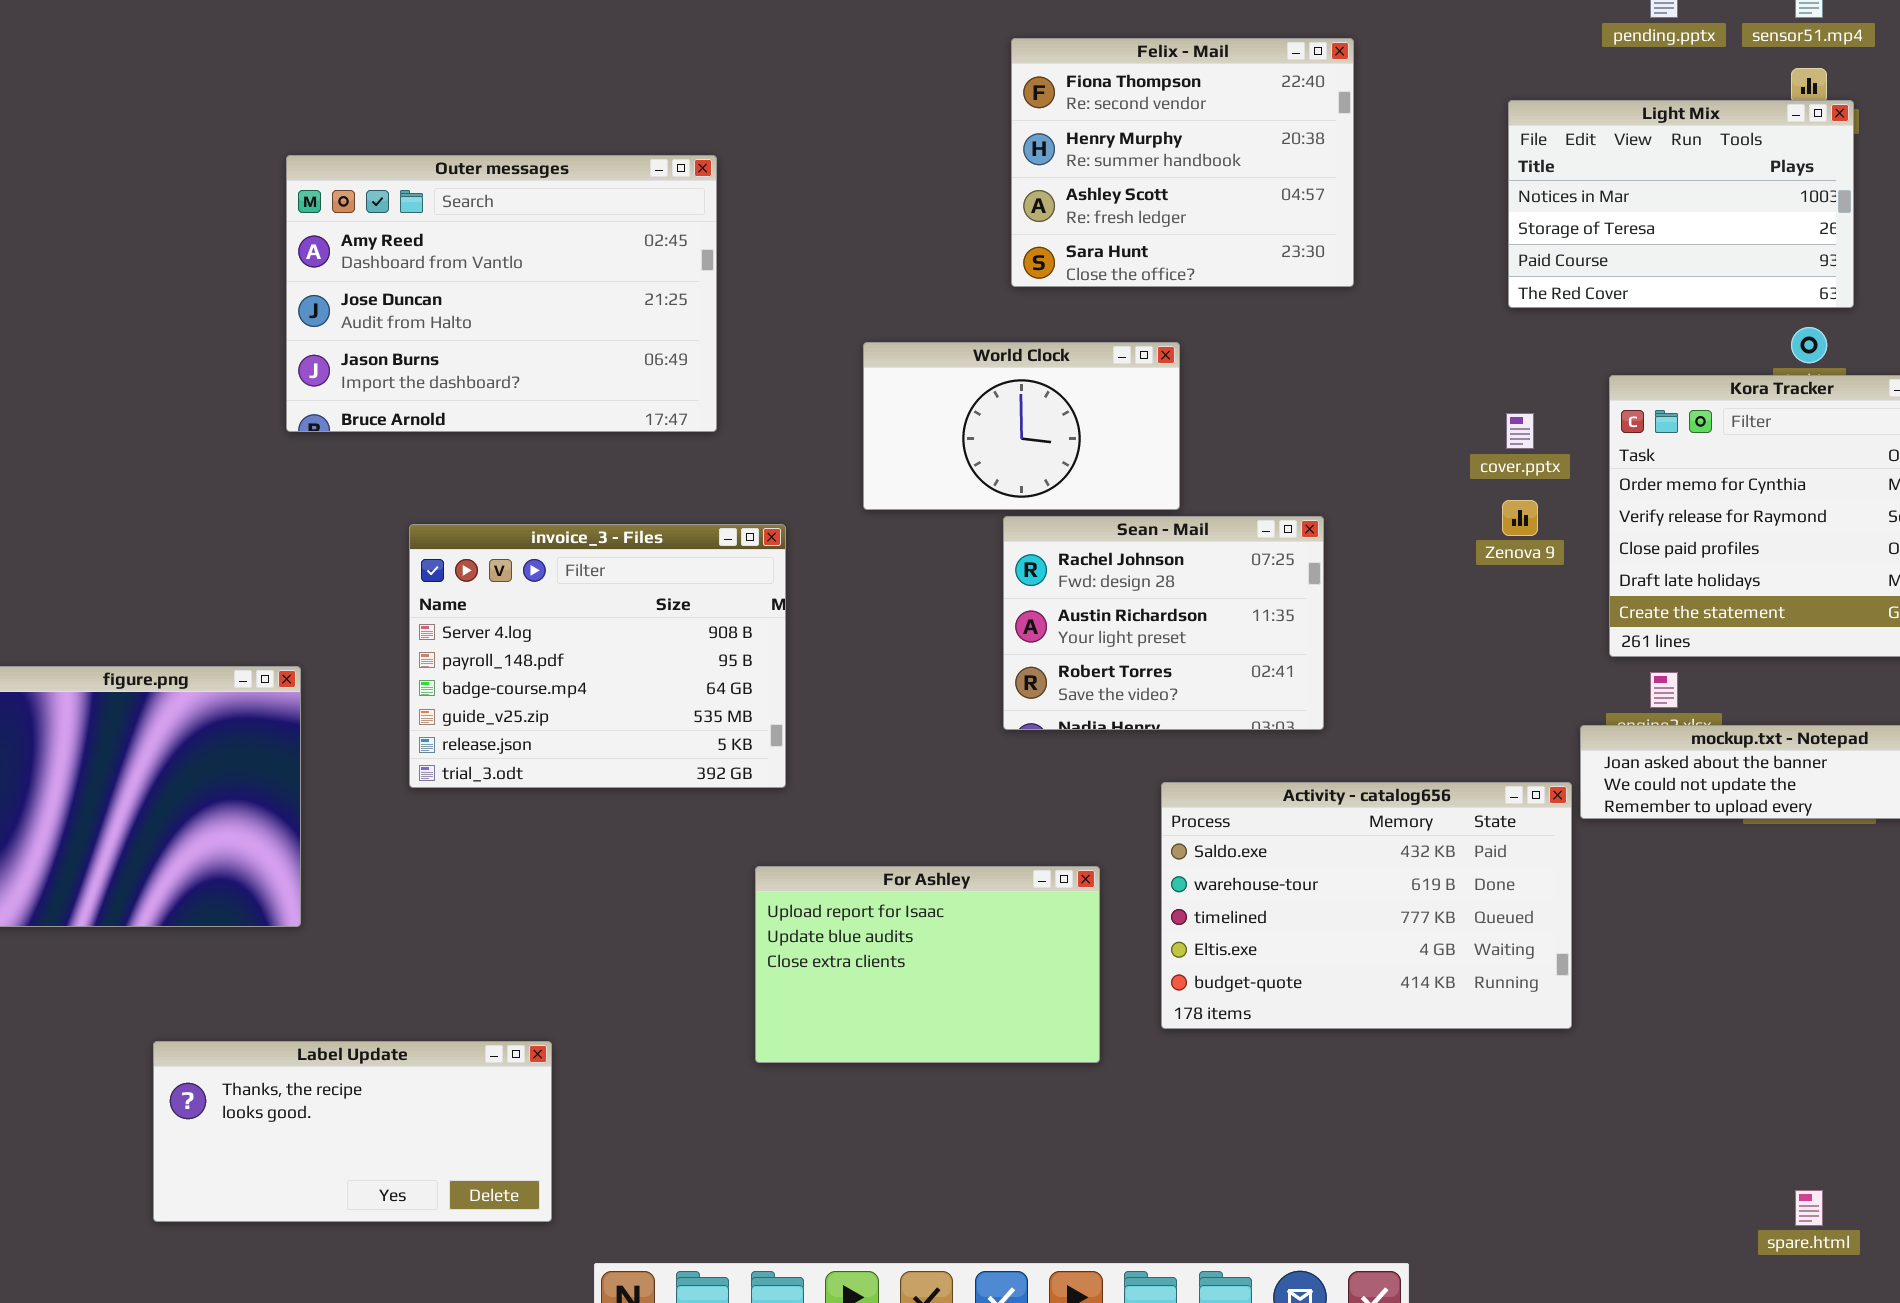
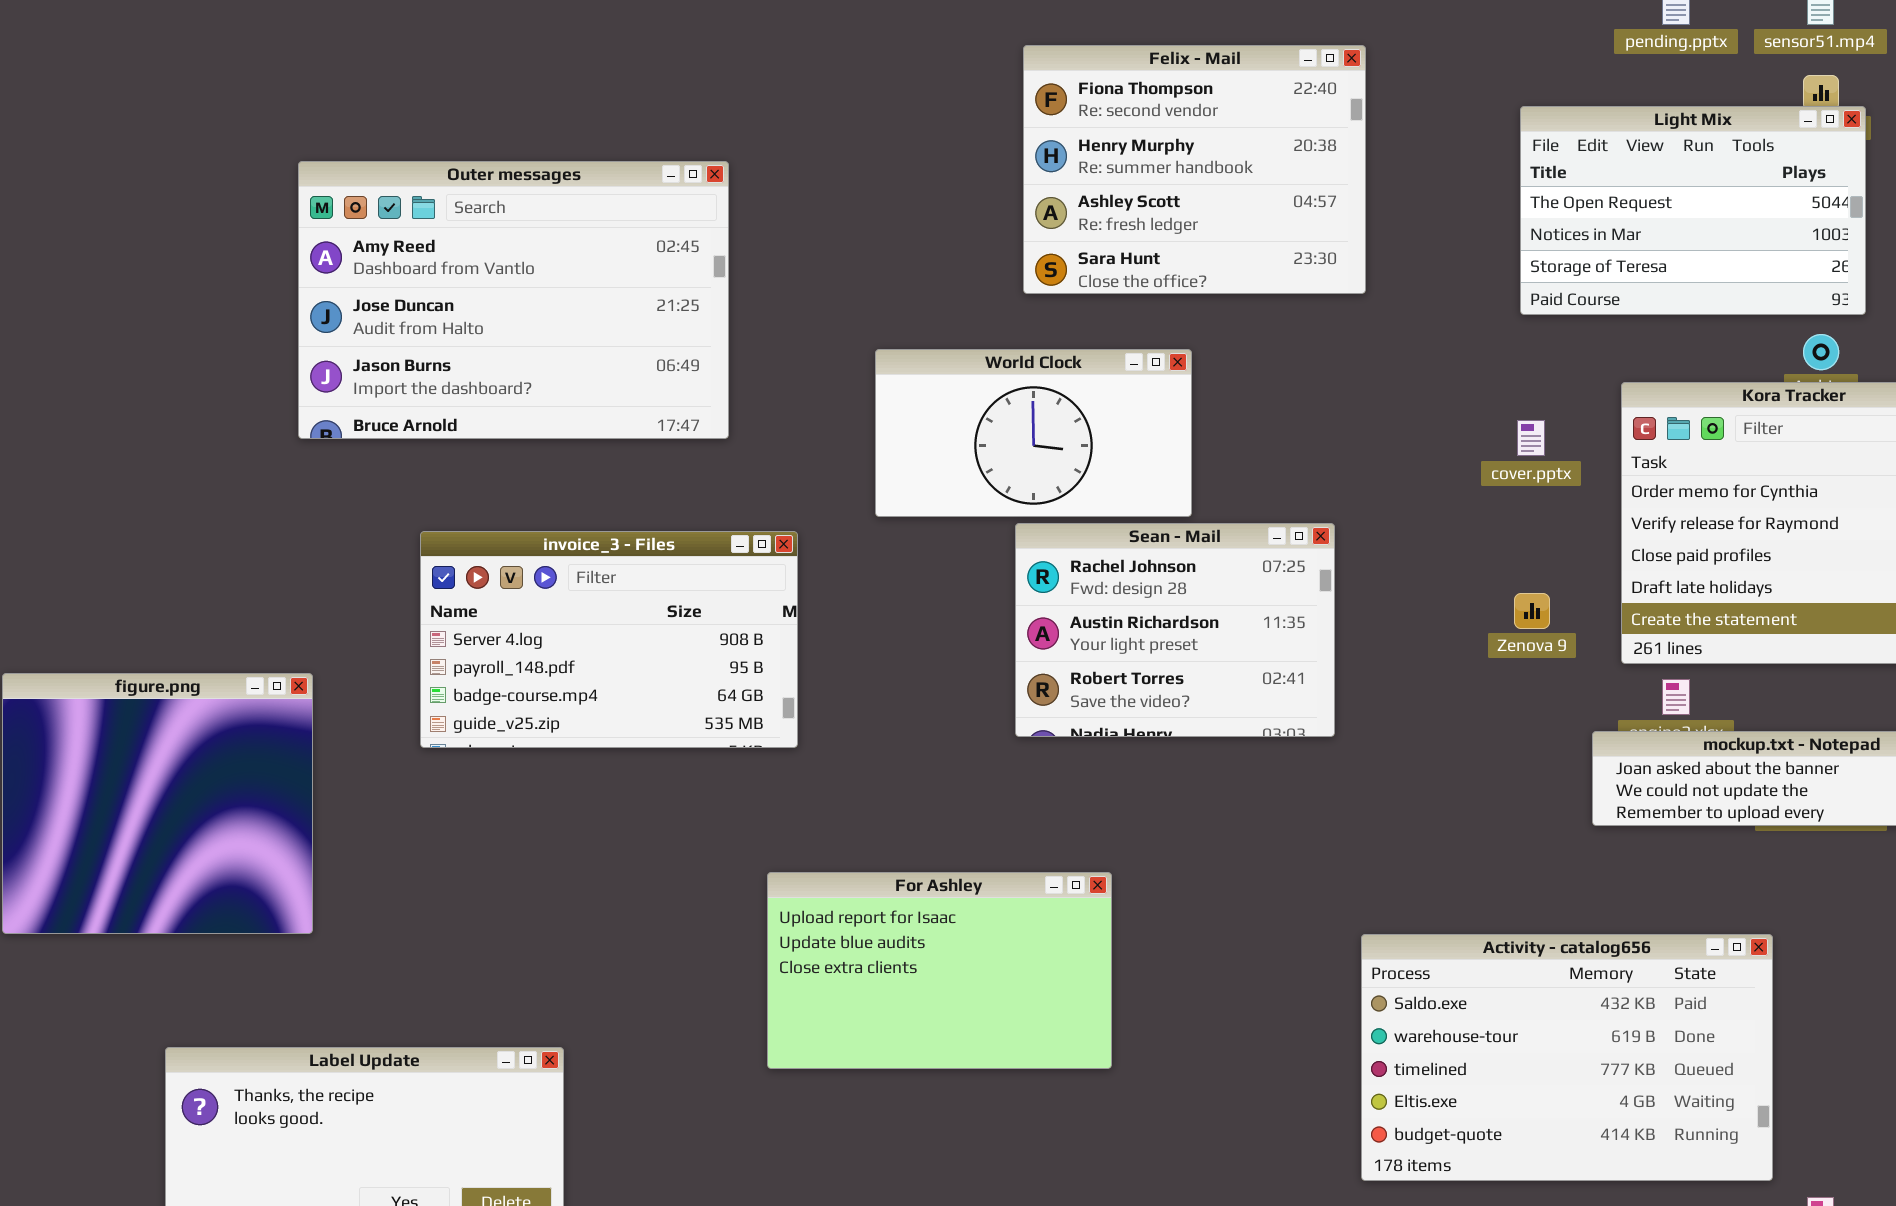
Light Mix: [1508,100,1854,308] -> [1520,106,1866,315], scrolled up 1 row
Zenova 9: [1502,500,1538,536] -> [1514,593,1550,629], moved
invoice_3 - Files: [409,524,786,788] -> [420,531,798,748], resized
Activity - catalog656: [1161,782,1572,1029] -> [1361,934,1773,1181], moved

